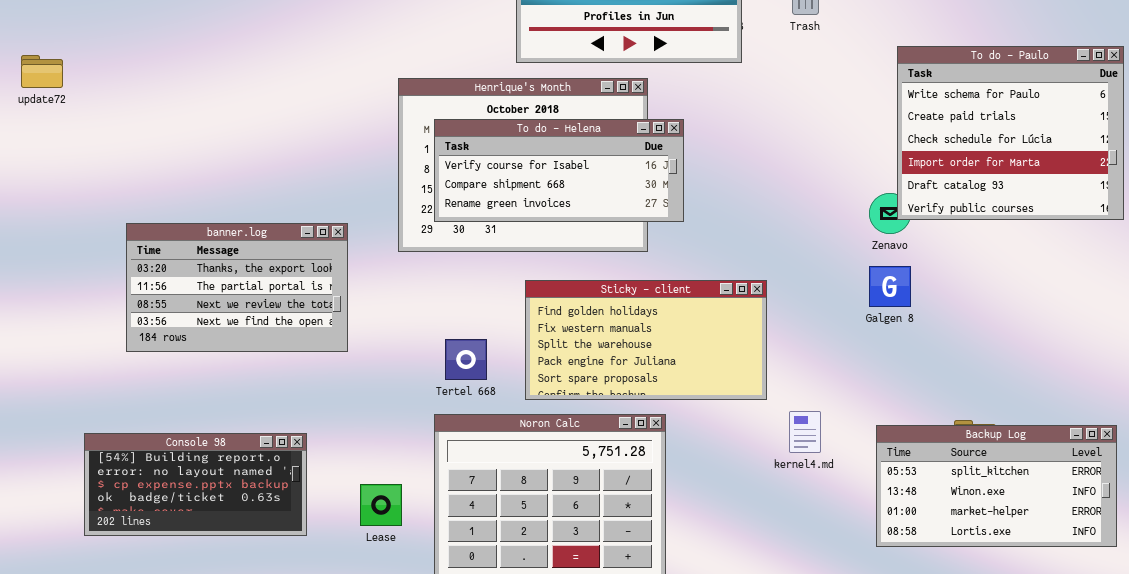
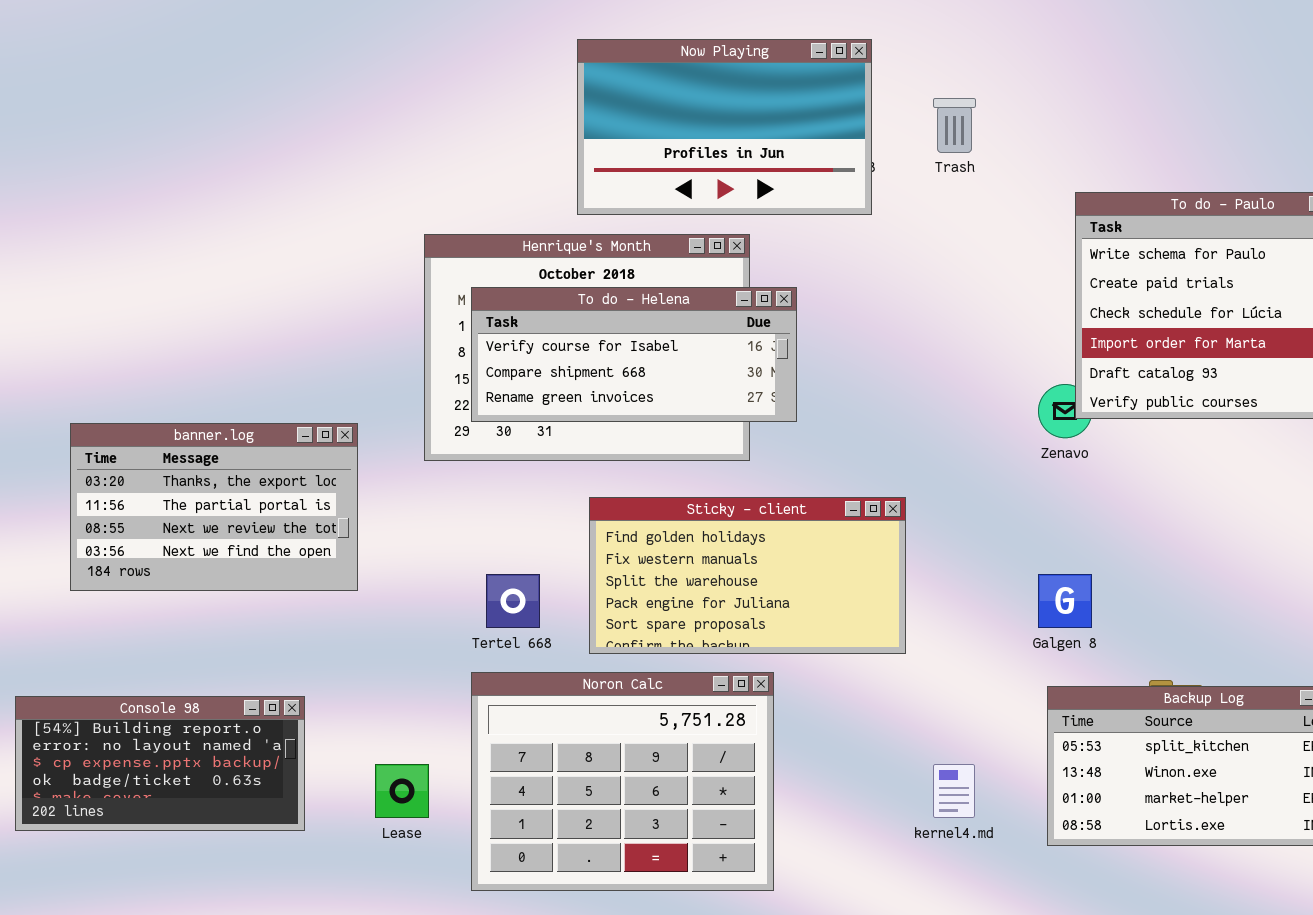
Galgen 8: [869,266,911,307] -> [1038,574,1092,628], moved
kernel4.md: [789,411,821,453] -> [933,764,975,818], moved

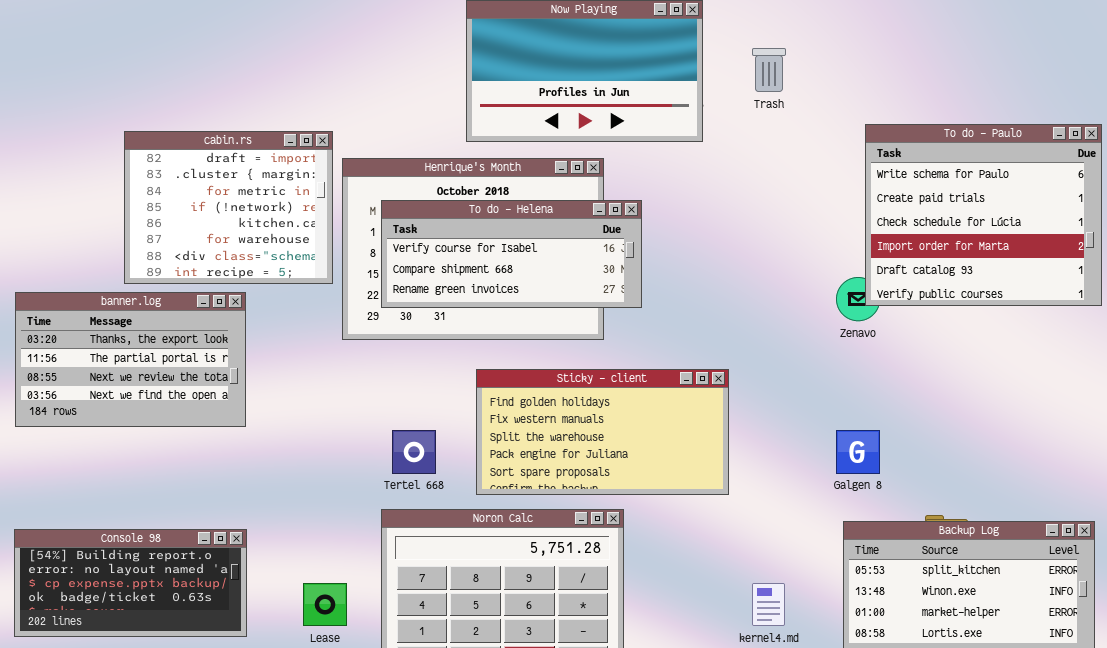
cabin.rs: none -> [124,131,333,284], opened
banner.log: [70,423,358,591] -> [15,292,246,427], moved

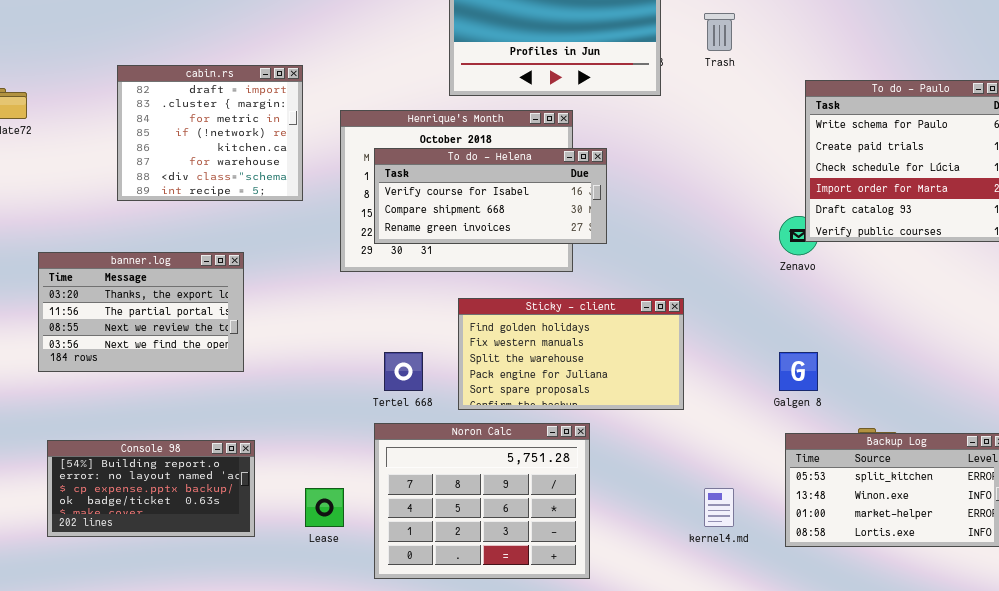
cabin.rs: [124,131,333,284] -> [117,65,303,201], moved
banner.log: [15,292,246,427] -> [38,252,244,372], moved

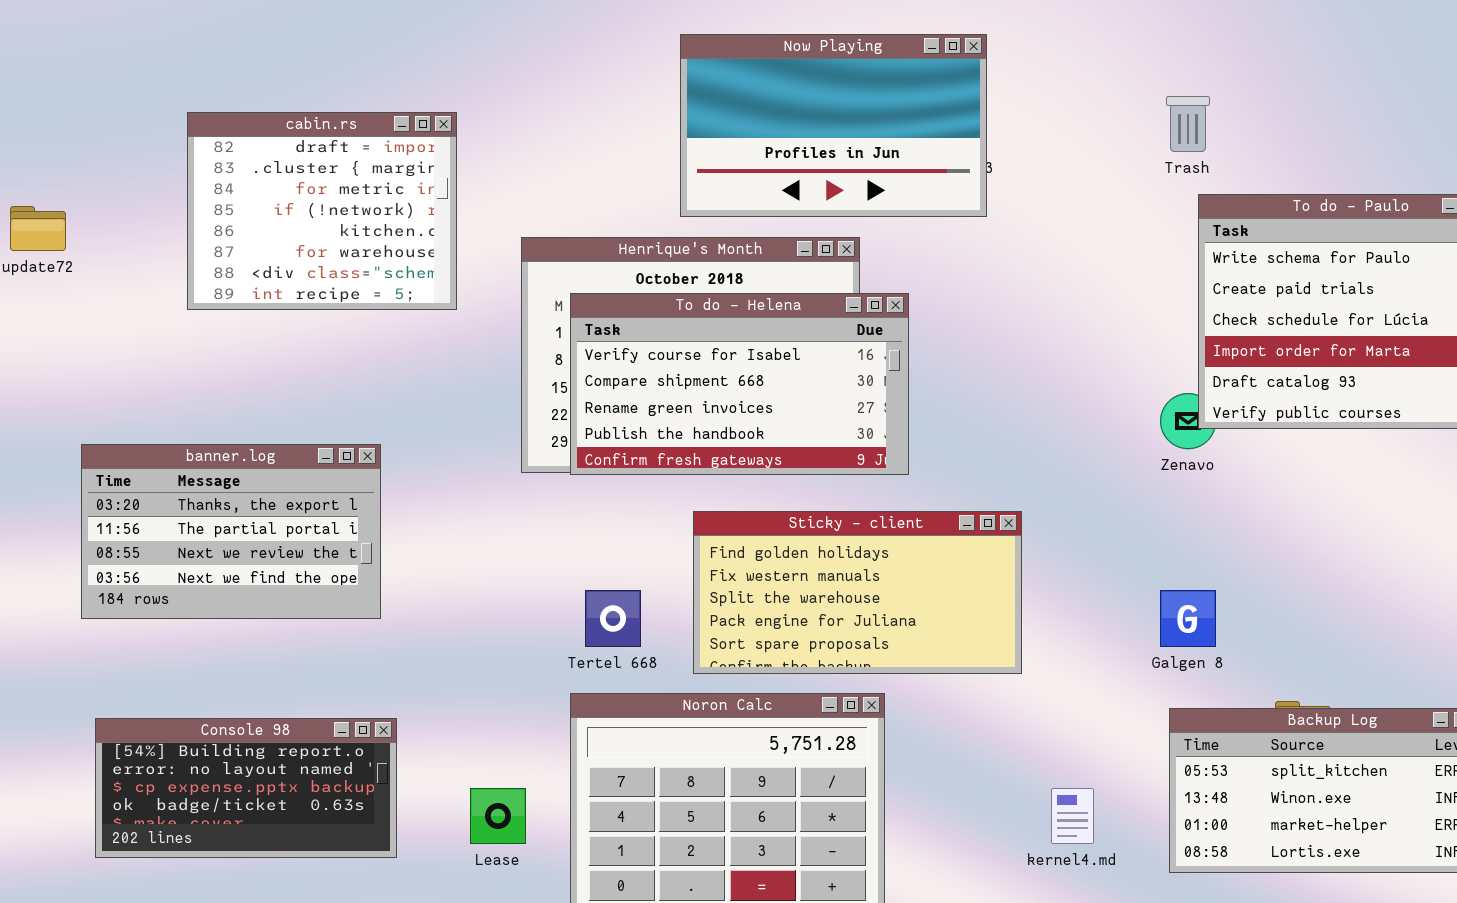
Trash: [704,13,735,51] -> [1166,96,1210,152], moved
cabin.rs: [117,65,303,201] -> [187,112,457,310], moved
To do - Helena: [374,148,607,244] -> [570,293,909,475], resized

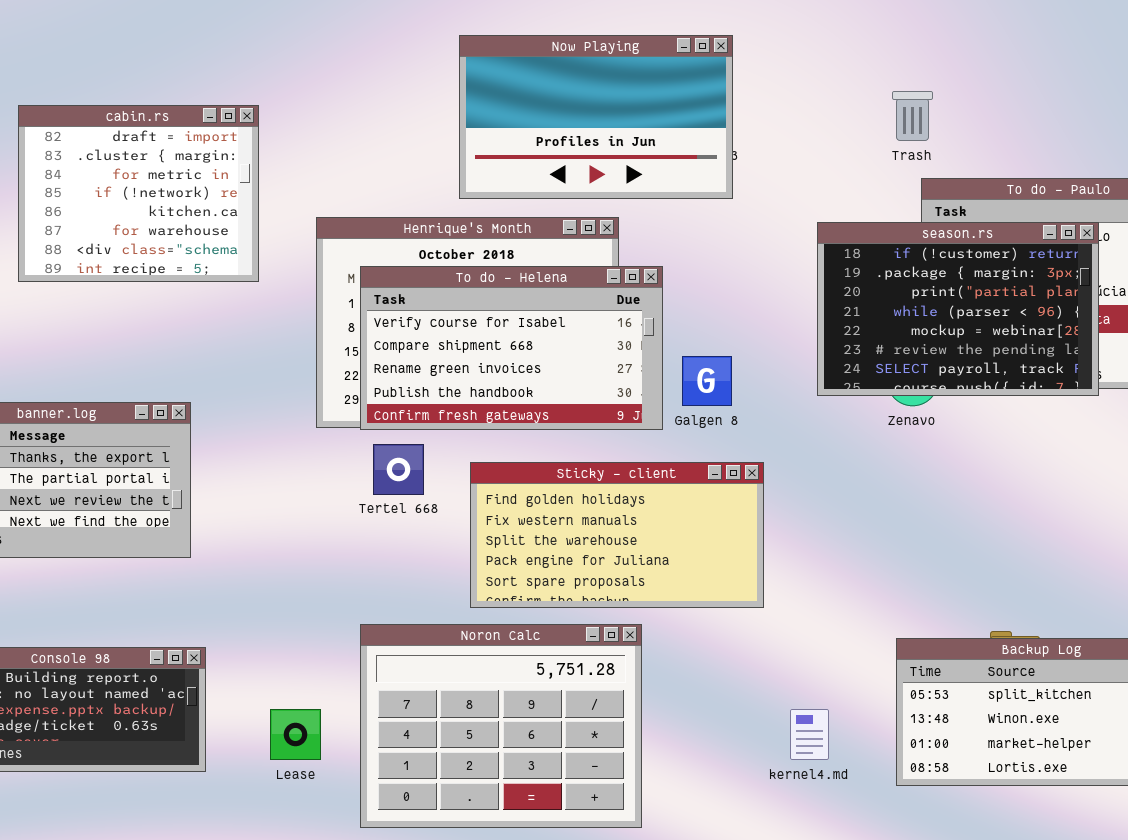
season.rs: none -> [817,222,1099,396], opened
Tertel 668: [585,590,641,647] -> [373,444,424,495], moved
Galgen 8: [1160,590,1216,647] -> [682,356,732,406], moved

